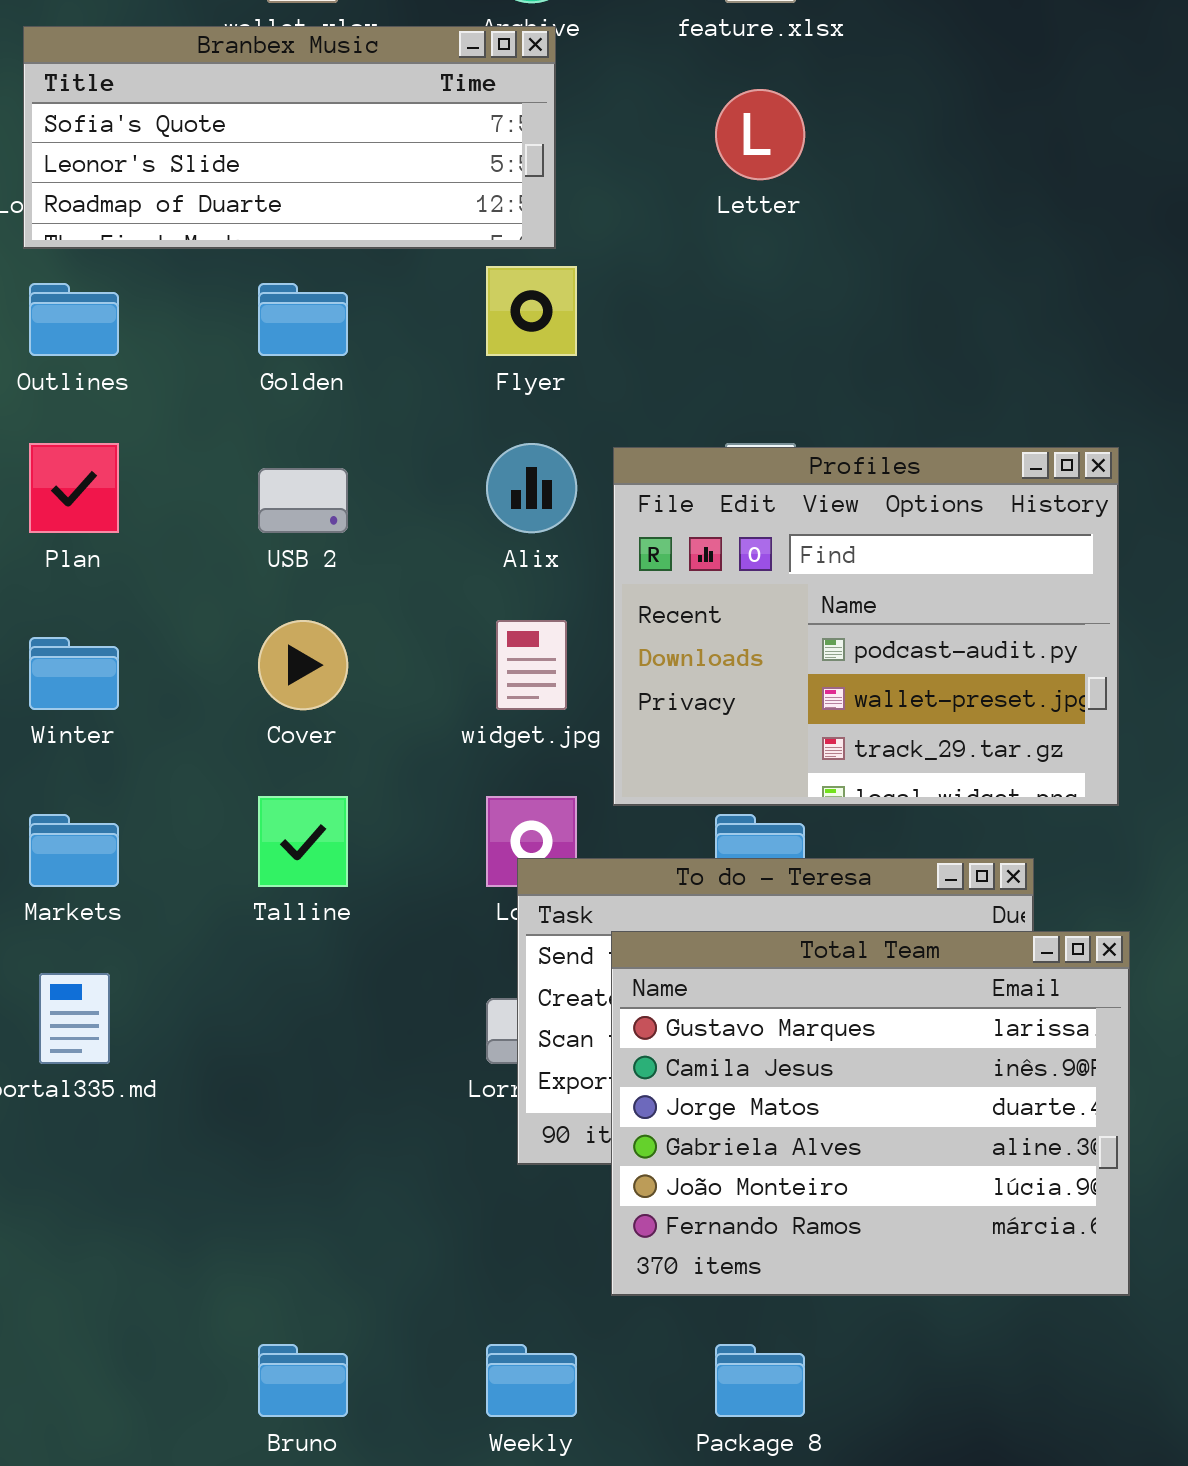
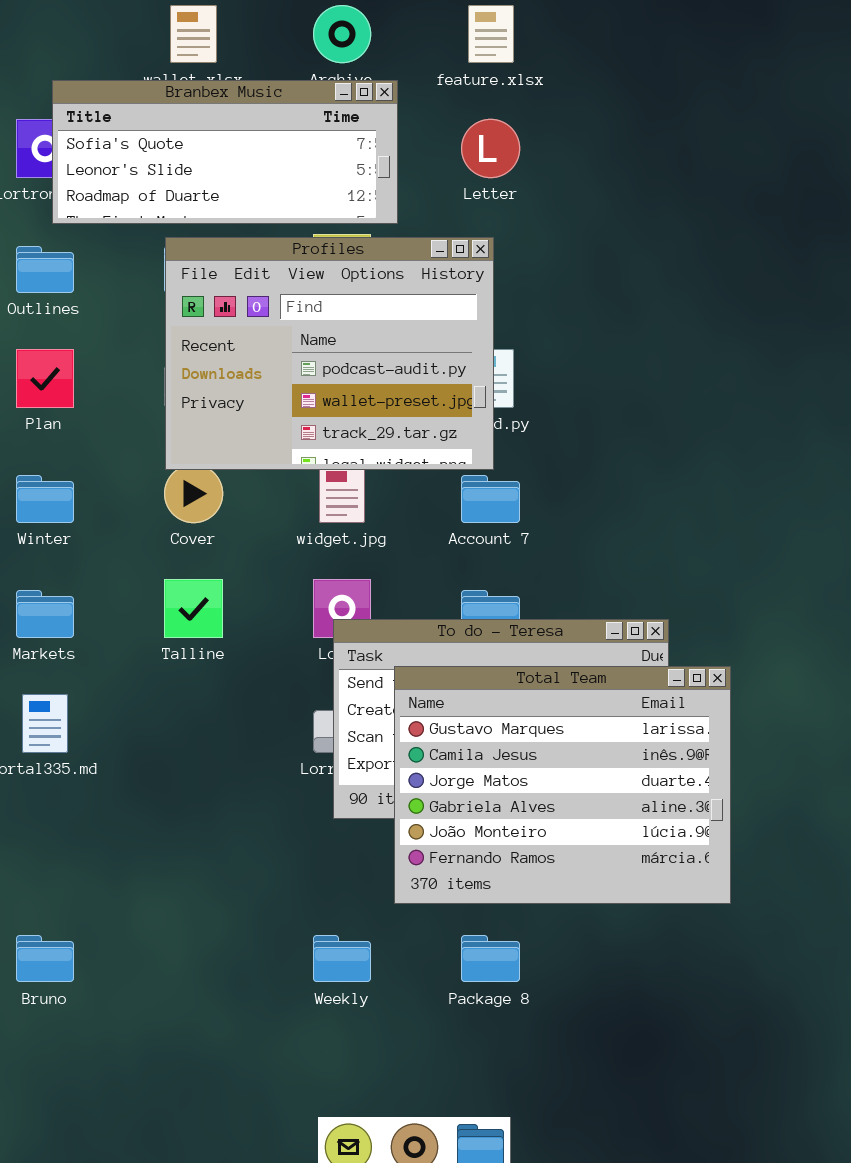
Branbex Music: [23,26,556,249] -> [52,80,398,224], moved
Profiles: [613,447,1119,806] -> [165,237,494,470], moved
Bruno: [258,1344,348,1417] -> [16,935,74,982], moved

